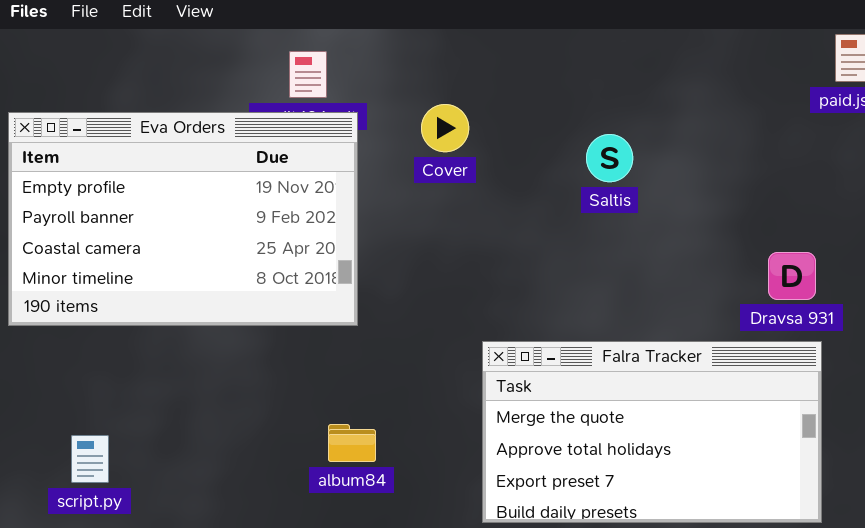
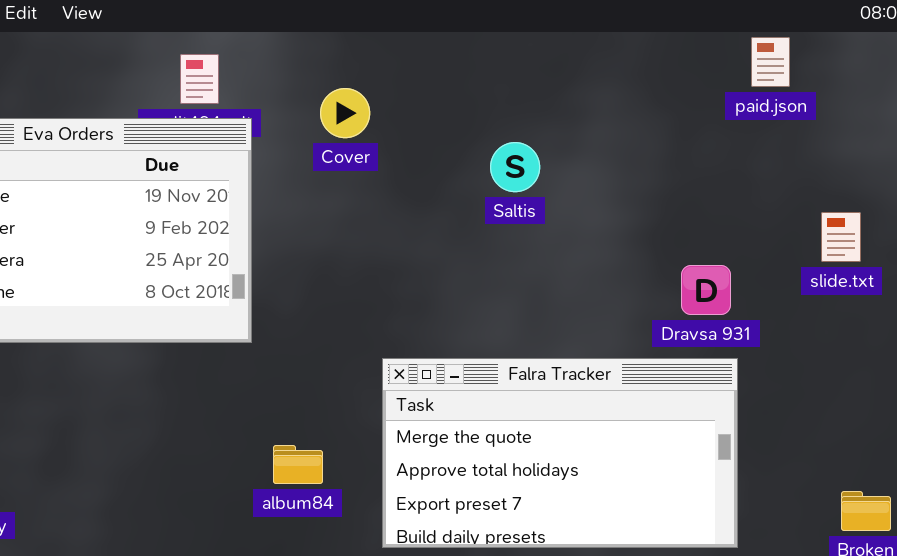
Cover: [421,104,469,152] -> [320,88,370,138], moved
album84: [328,424,376,462] -> [273,445,323,484], moved

